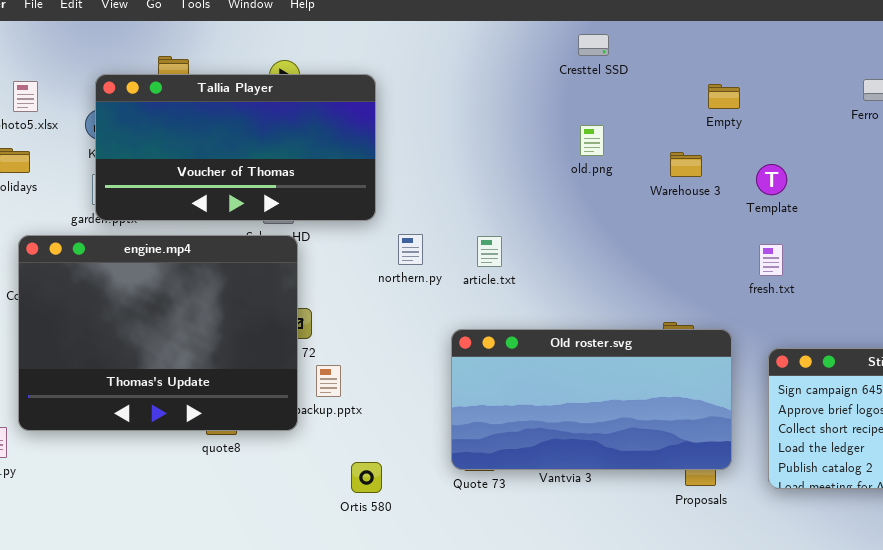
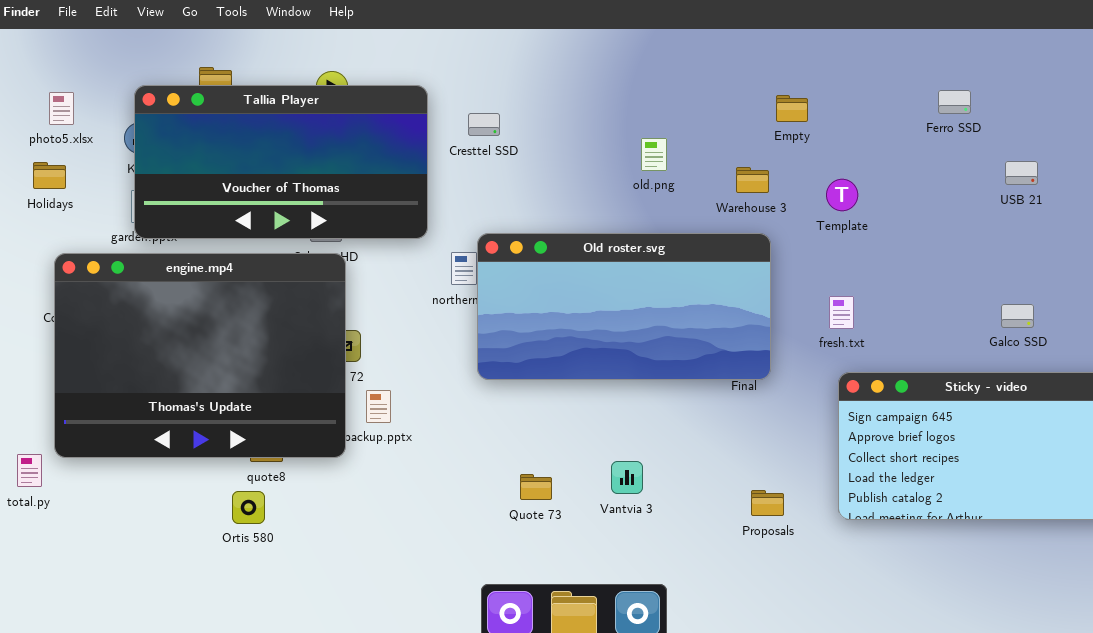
Cresttel SSD: [578,34,609,56] -> [468,113,500,136], moved
fresh.txt: [759,244,783,276] -> [829,296,854,329], moved
Old roster.svg: [451,329,732,470] -> [477,233,771,380], moved
Ortis 580: [351,462,382,493] -> [232,491,265,524], moved

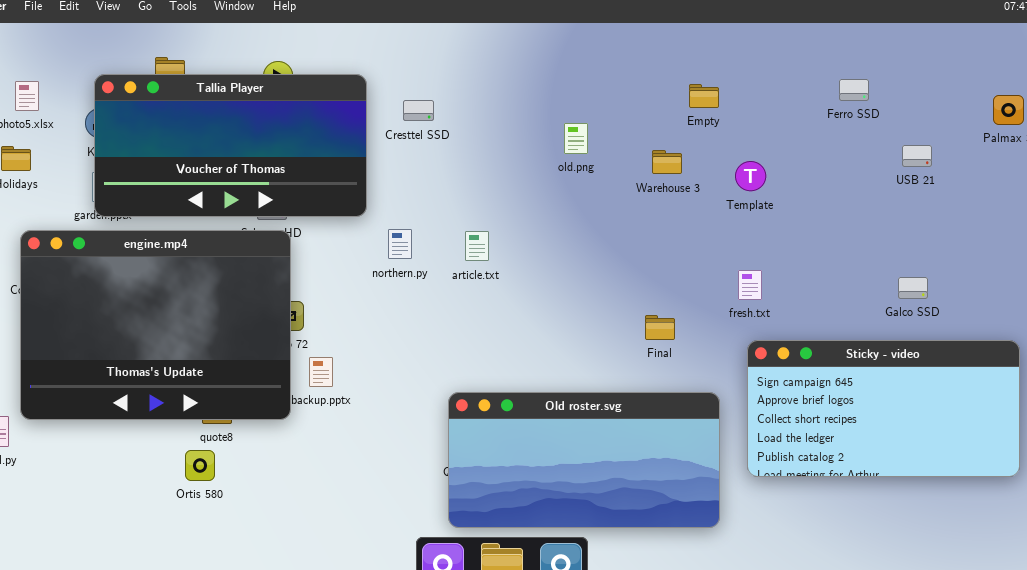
Old roster.svg: [477,233,771,380] -> [448,392,720,528], moved

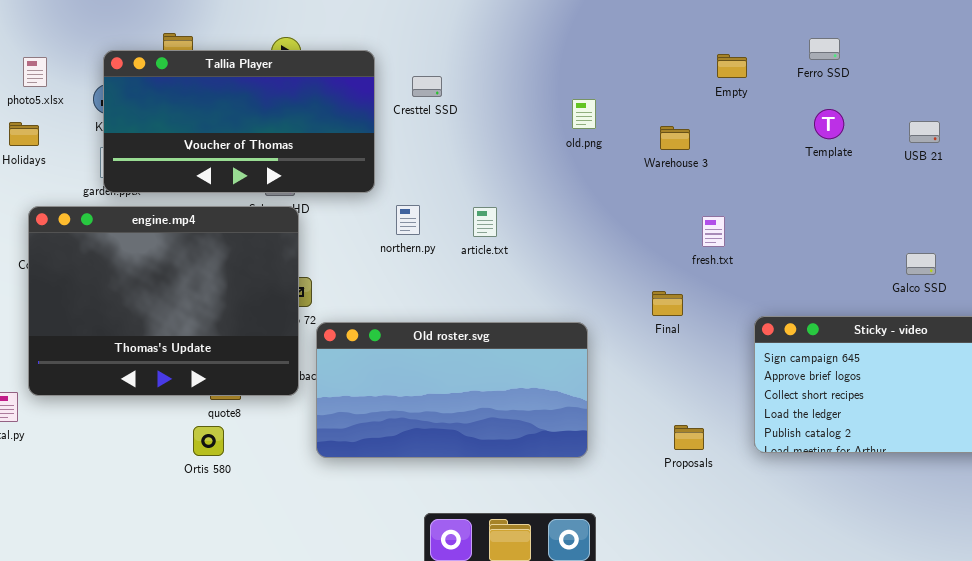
Ferro SSD: [839,79,869,101] -> [809,38,840,60], moved
Empty: [689,84,719,108] -> [717,54,747,78], moved
Template: [735,161,766,191] -> [814,109,844,139], moved
fresh.txt: [738,270,762,300] -> [702,216,725,247], moved
Old roster.svg: [448,392,720,528] -> [316,322,588,458], moved

